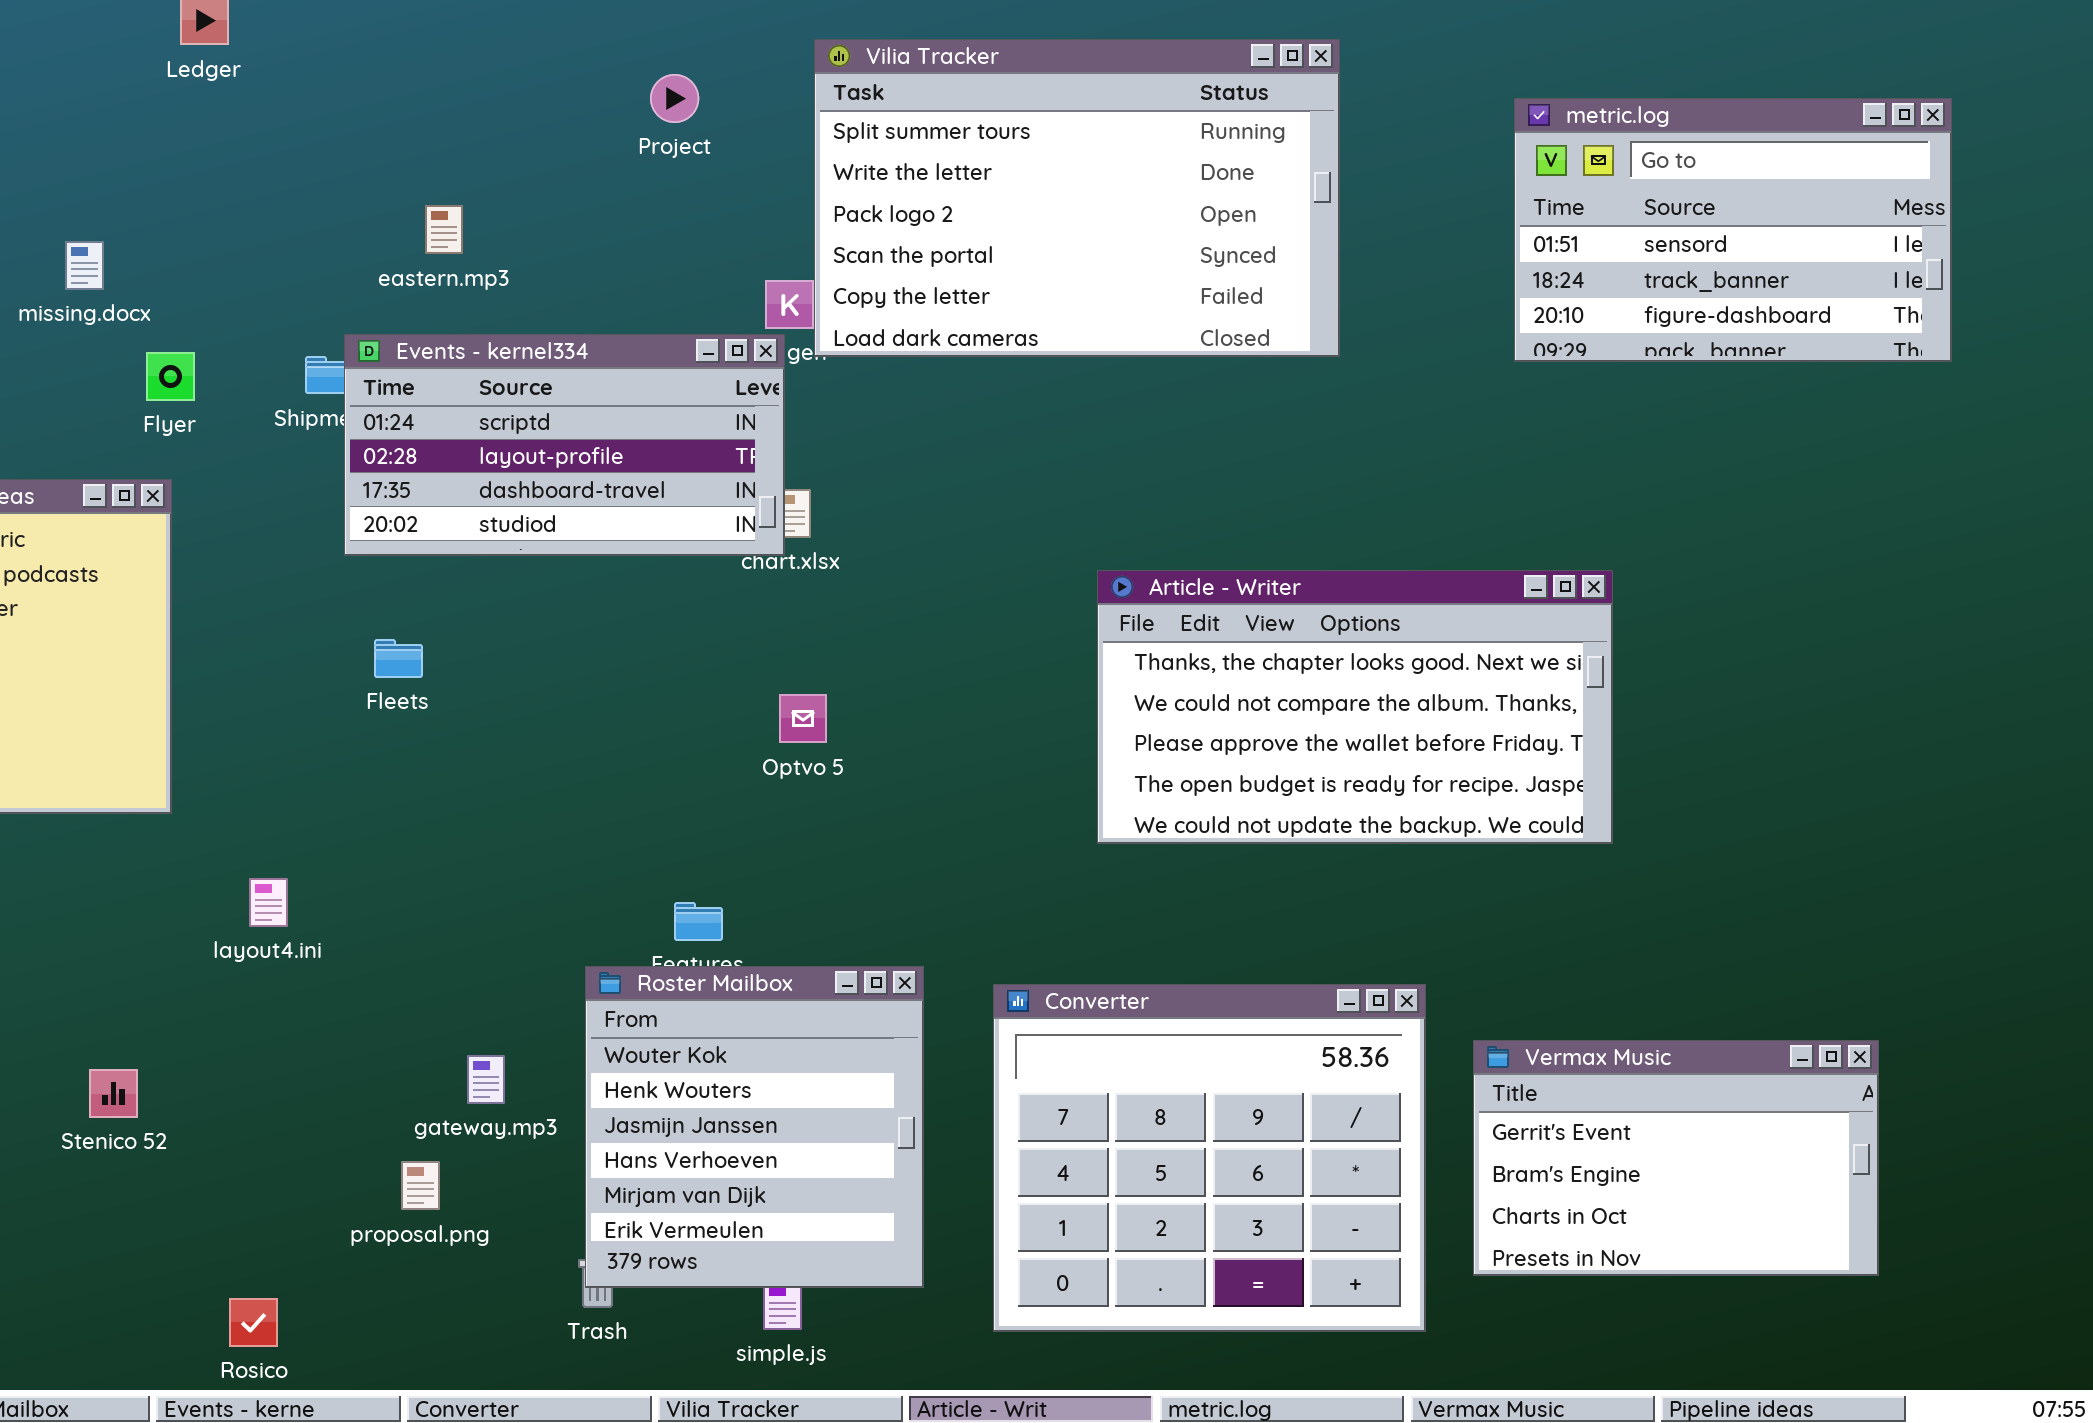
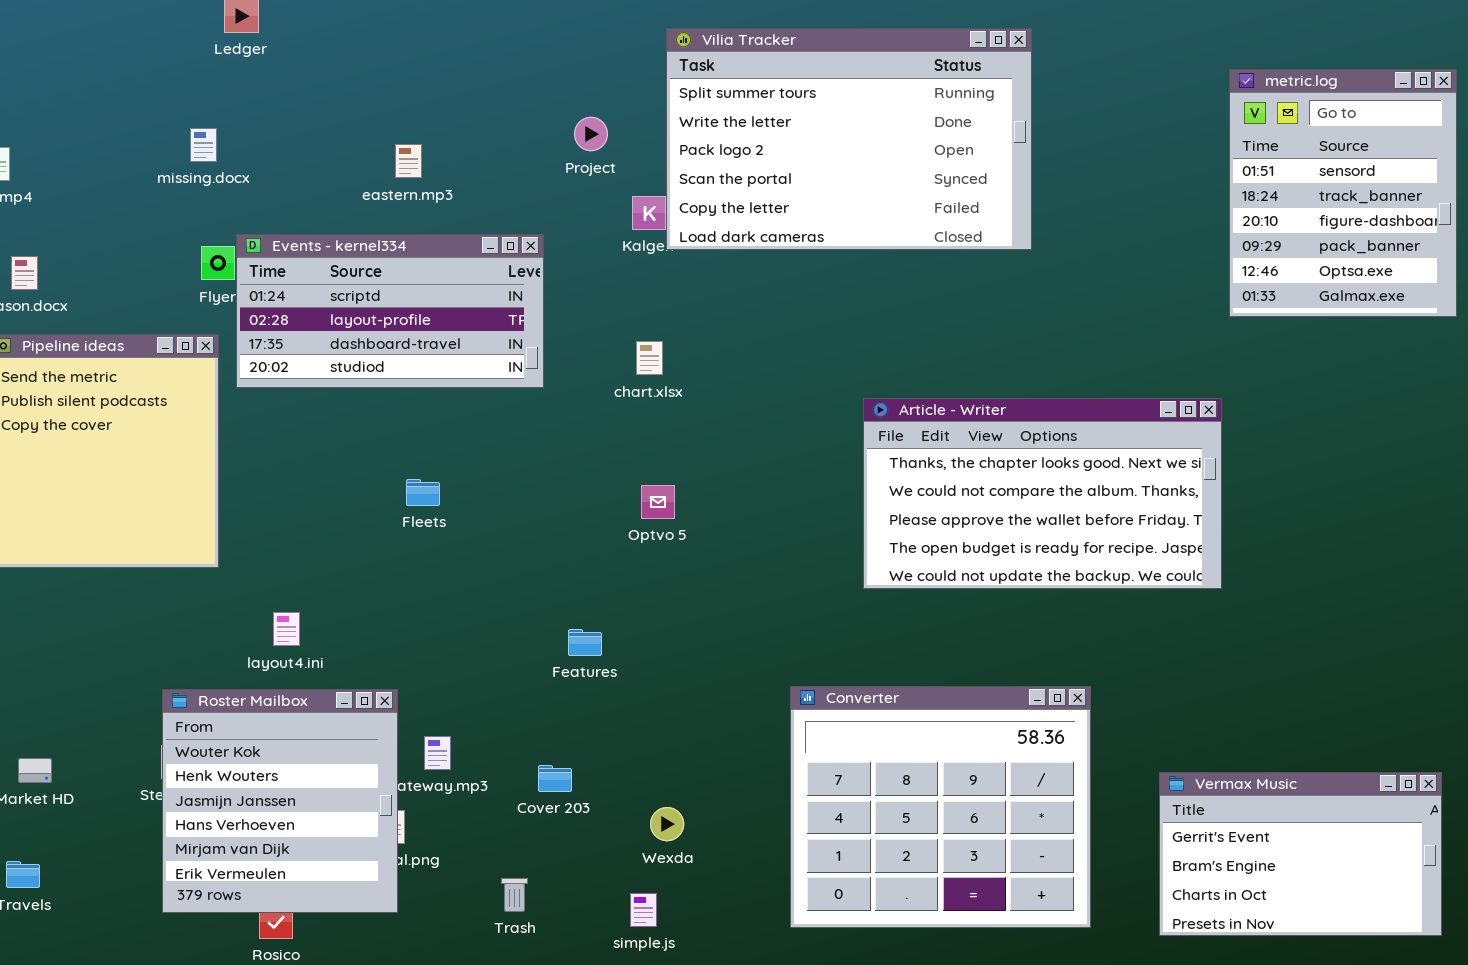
Project: [650,74,699,123] -> [574,117,608,151], moved
metric.log: [1514,98,1952,362] -> [1229,69,1457,317], resized
missing.docx: [65,241,104,290] -> [190,128,217,162], moved
Events - kernel334: [344,334,785,556] -> [236,234,544,388], moved
Fleets: [374,639,423,678] -> [406,479,440,506], moved
Roster Mailbox: [585,966,924,1288] -> [162,689,398,913], moved
Vermax Music: [1473,1040,1879,1276] -> [1159,772,1442,936], moved

